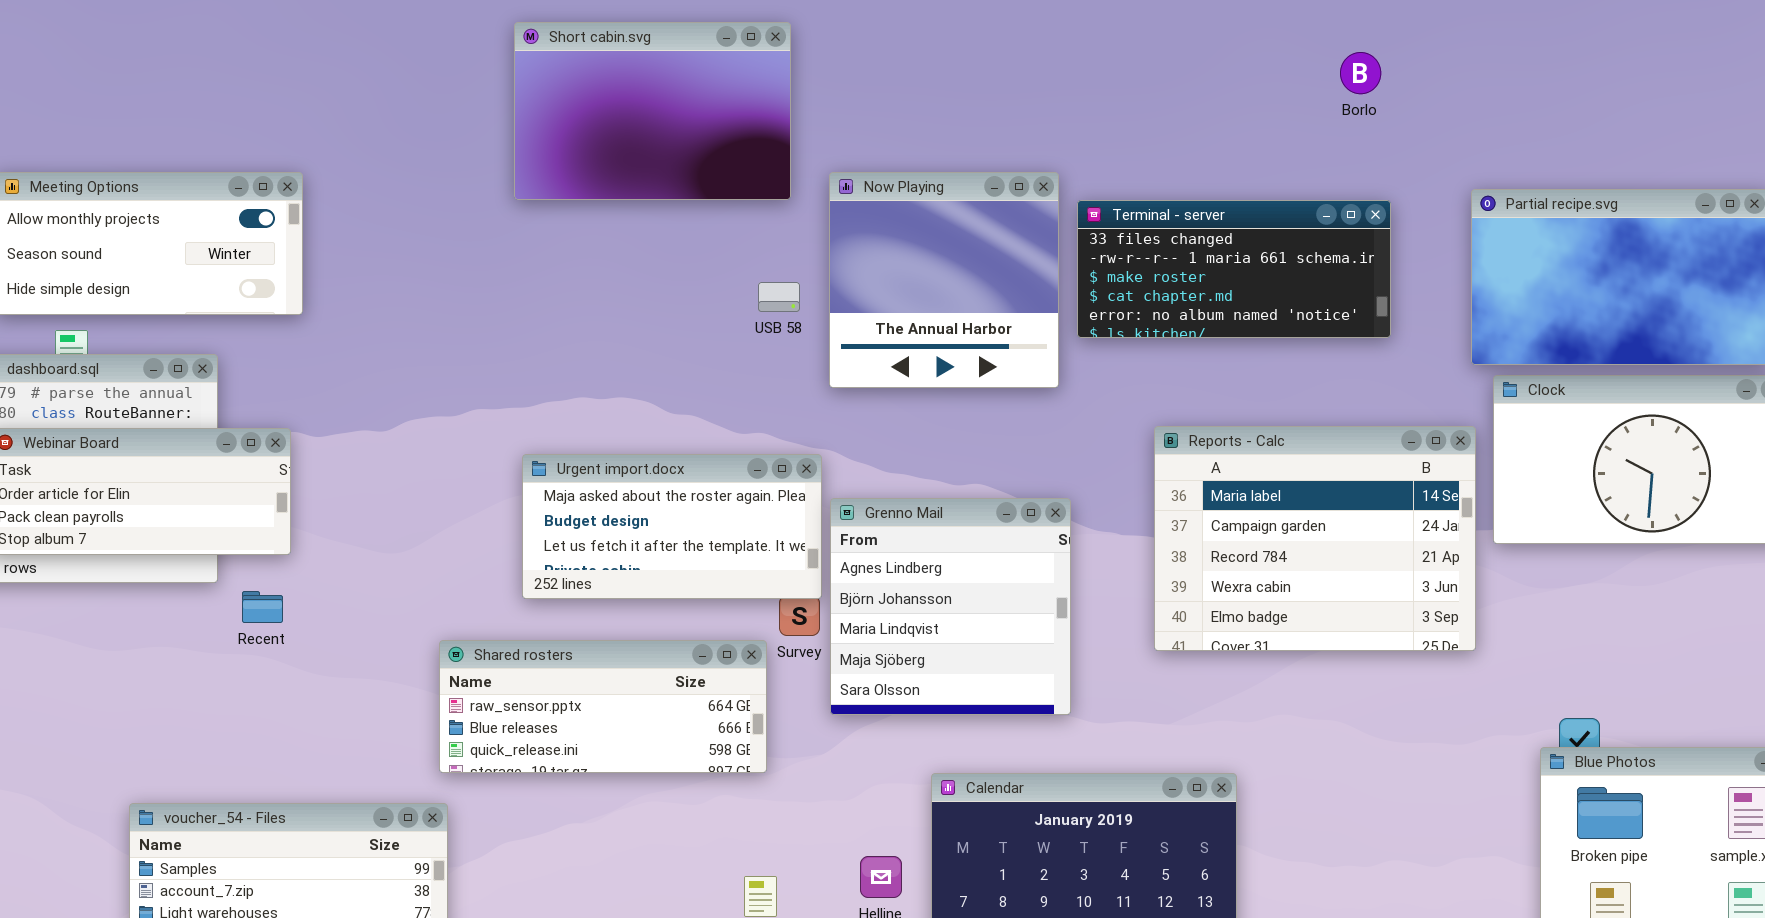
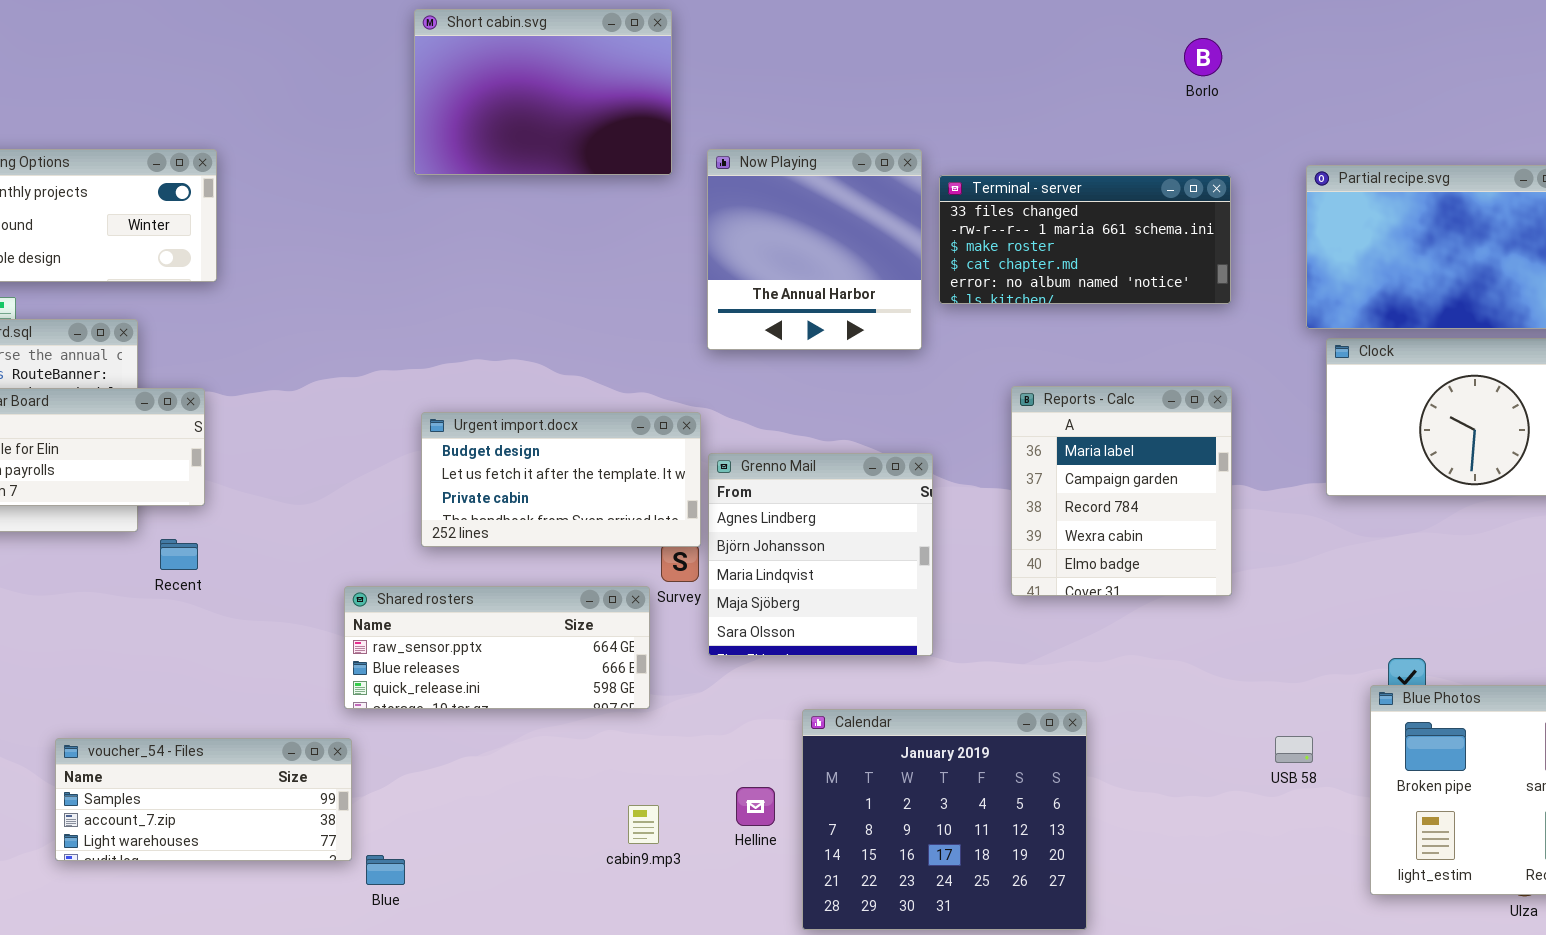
USB 58: [758,282,800,312] -> [1275,736,1313,763], moved
Reports - Calc: [1154,426,1476,651] -> [1011,386,1232,596], resized
Urgent import.docx: [522,454,822,599] -> [421,412,701,547], scrolled down 1 row

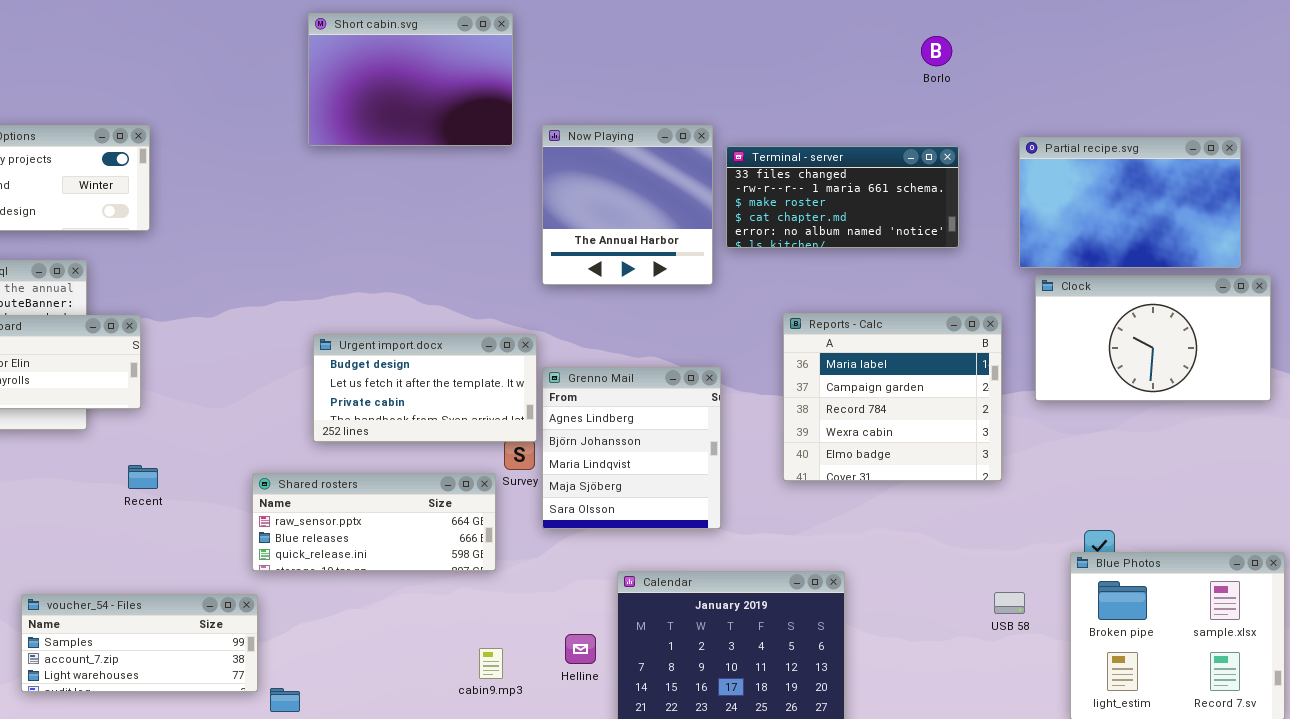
Reports - Calc: [1011,386,1232,596] -> [783,313,1002,481], resized
Recent: [160,539,198,570] -> [128,465,158,489], moved

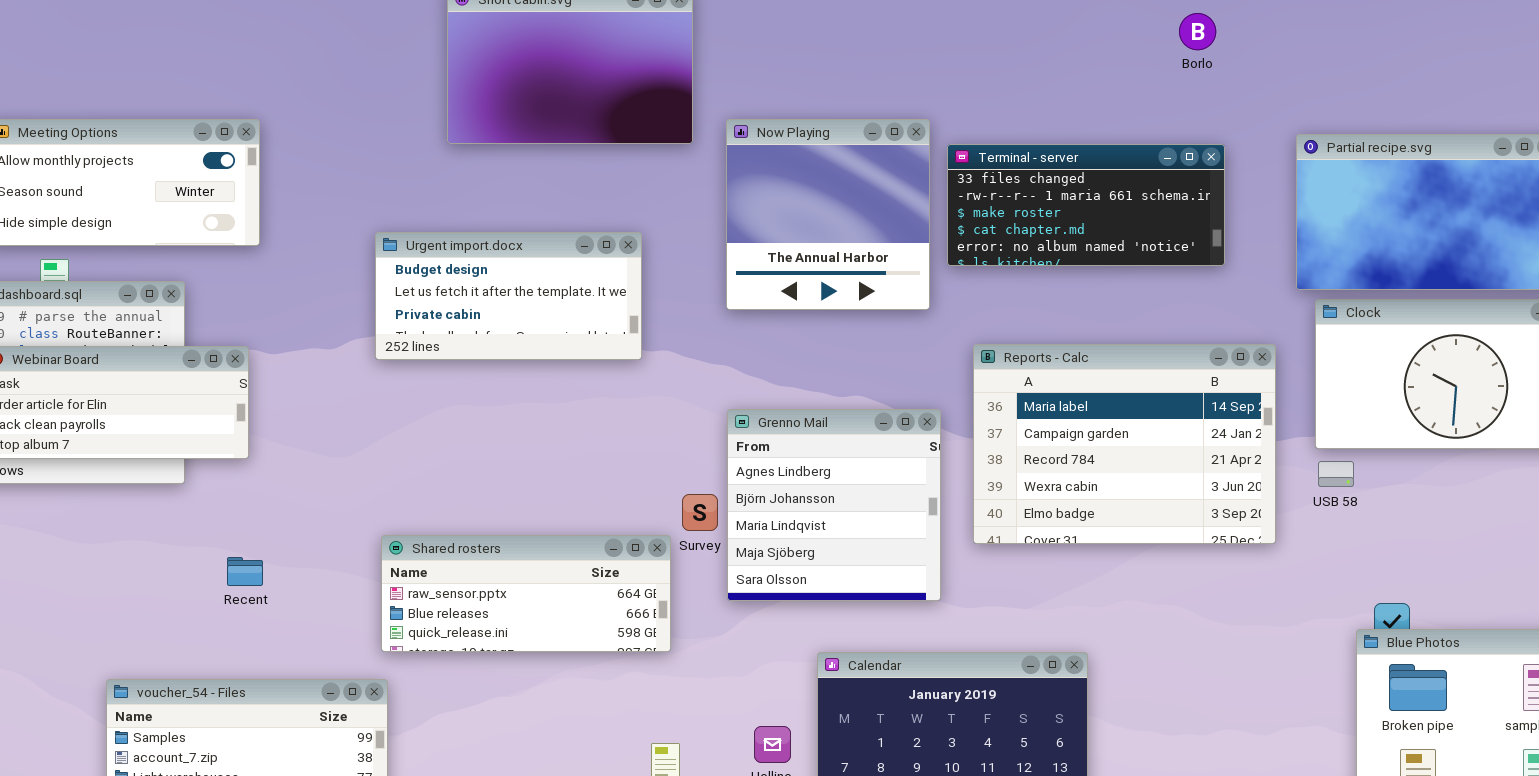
Reports - Calc: [783,313,1002,481] -> [973,344,1276,544], resized
Urgent import.docx: [313,334,537,442] -> [375,232,642,360], moved
Recent: [128,465,158,489] -> [227,557,263,586], moved
USB 58: [994,592,1025,614] -> [1318,461,1354,487], moved

